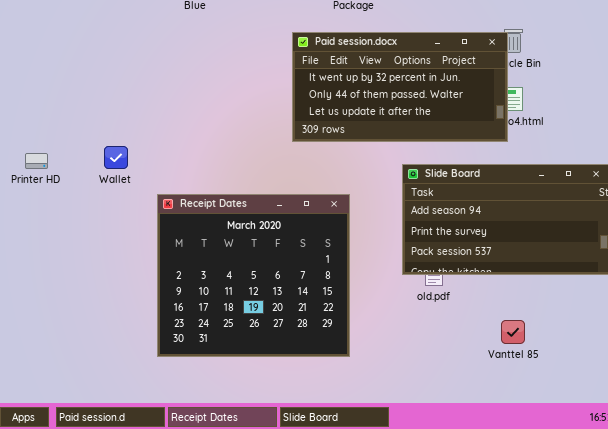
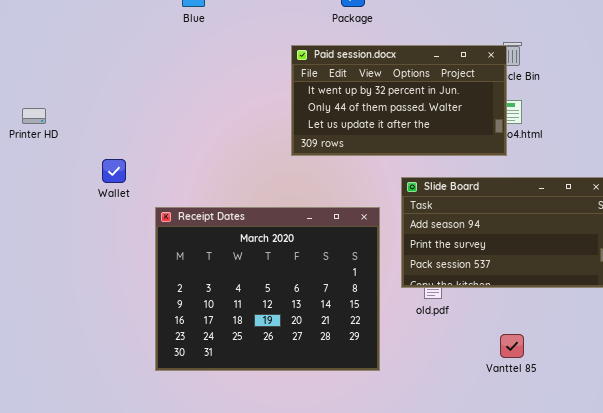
Printer HD: [25,153,48,169] -> [22,108,46,124], moved
Receipt Dates: [157,194,350,357] -> [155,207,380,371], resized

